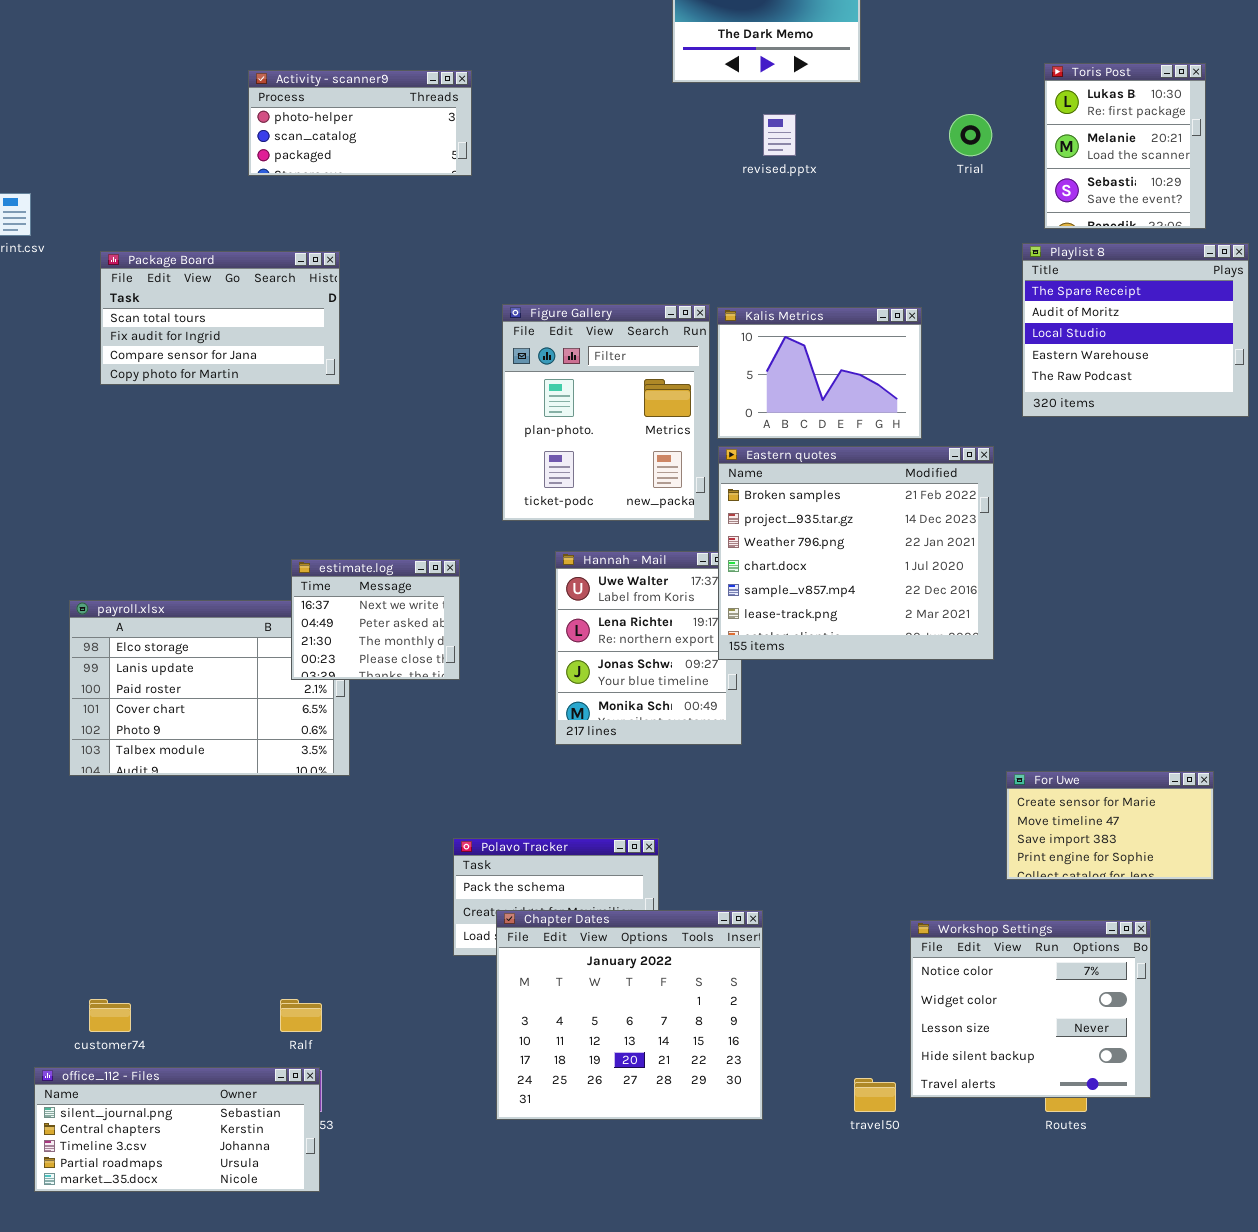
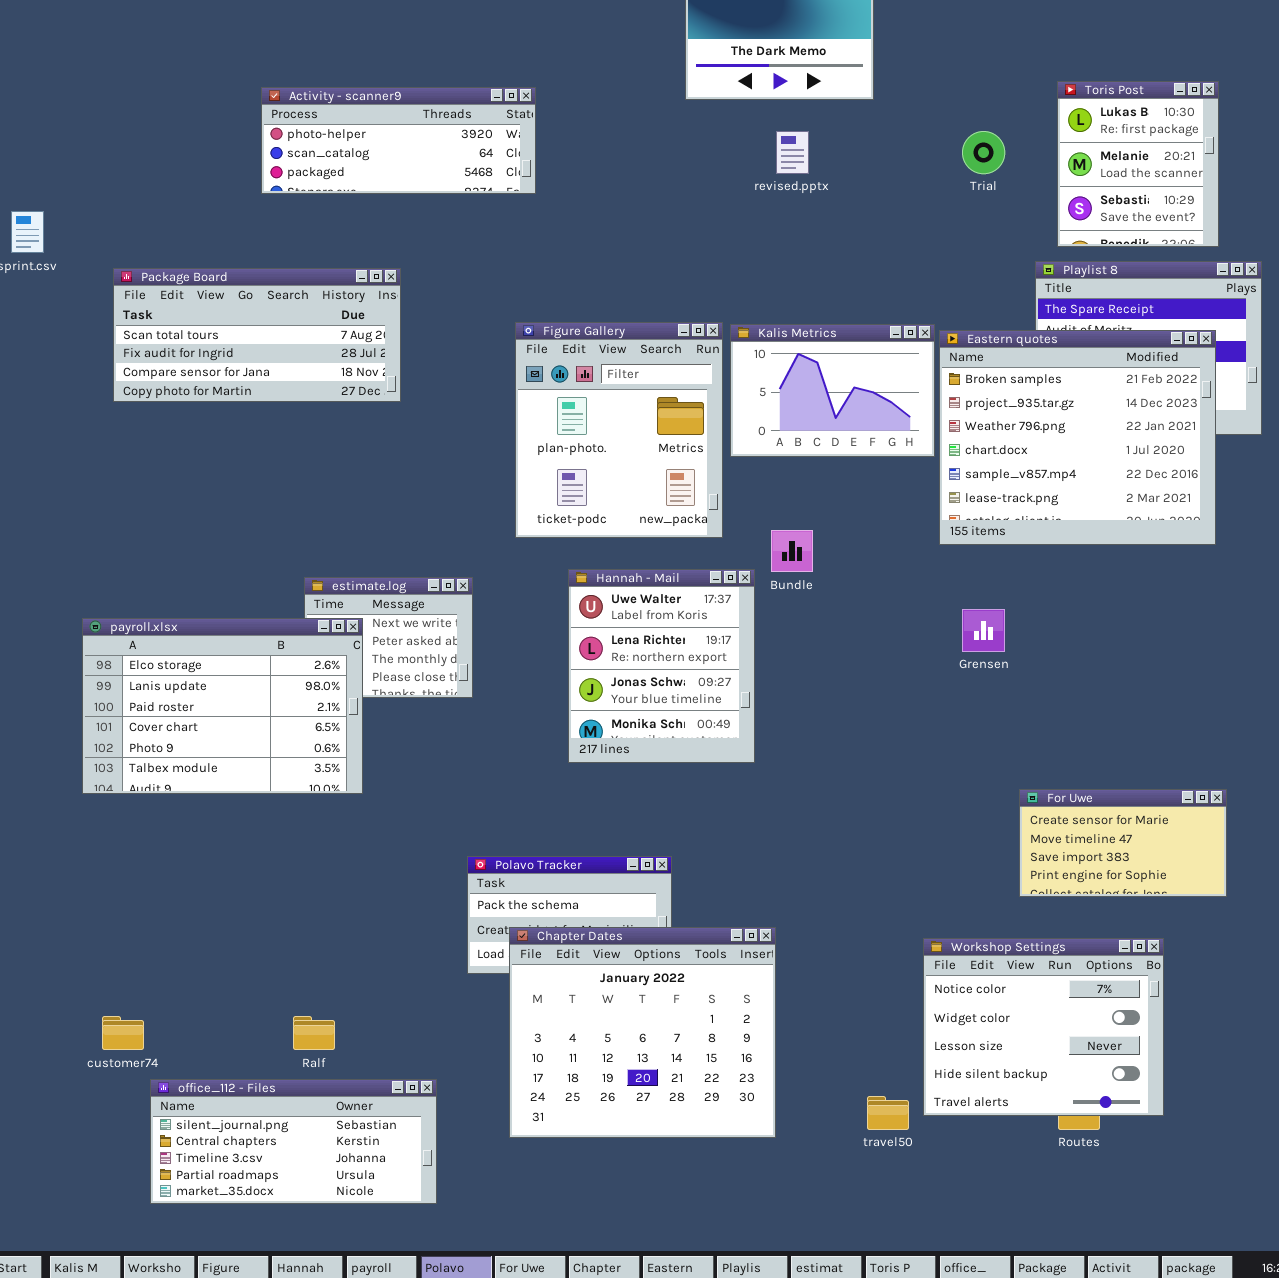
Activity - scanner9: [248,70,472,176] -> [261,87,536,194], resized
Package Board: [100,251,340,385] -> [113,268,401,402], resized
Eastern quotes: [718,446,994,660] -> [939,330,1216,545], moved
payroll.xlsx: [69,600,350,776] -> [82,618,363,794], raised
office_112 - Files: [34,1067,320,1192] -> [150,1079,437,1204], moved

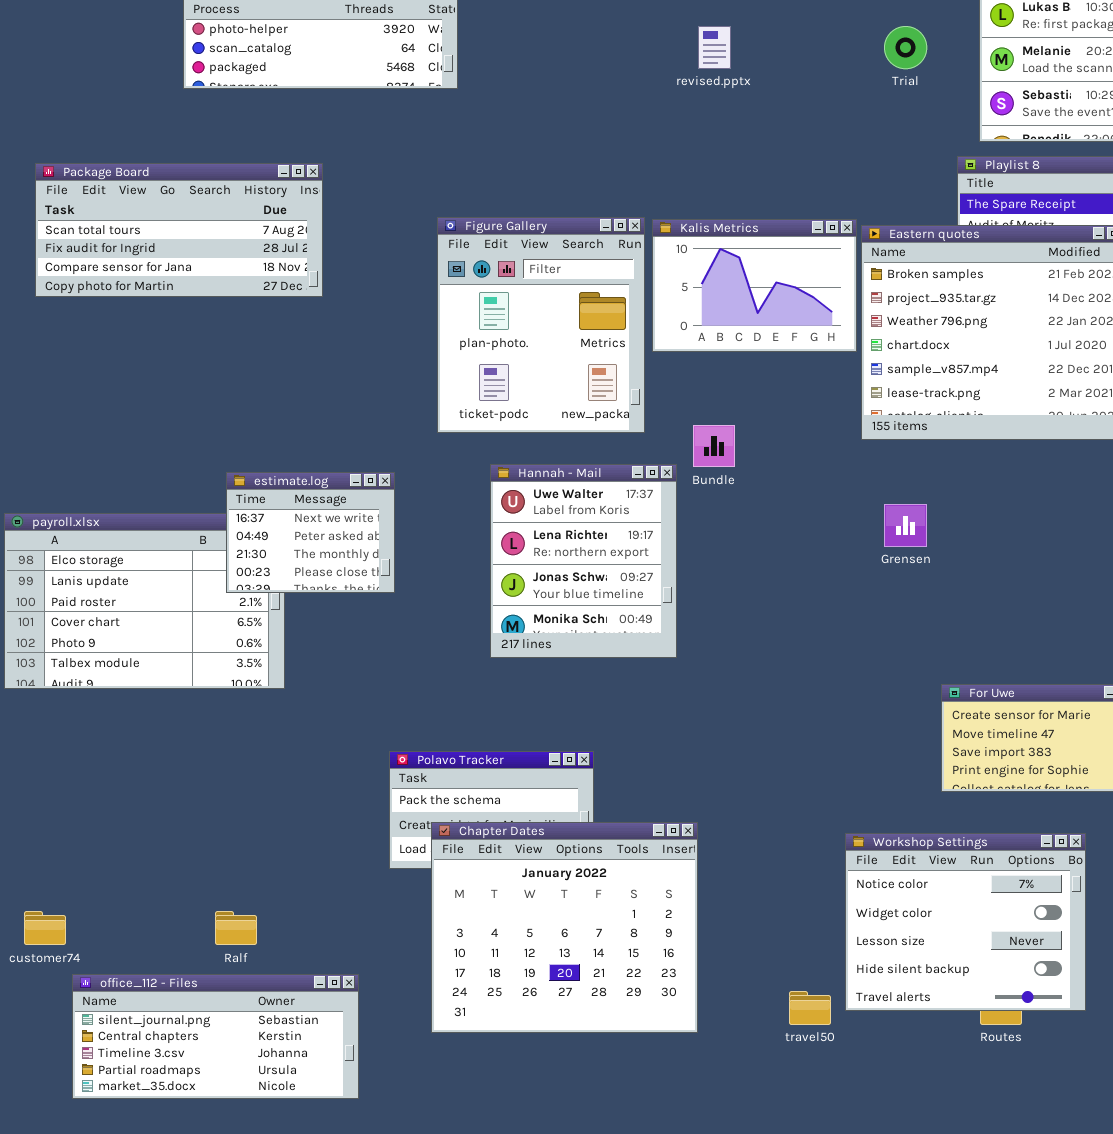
estimate.log: [304,577,473,698] -> [226,472,395,593], raised

